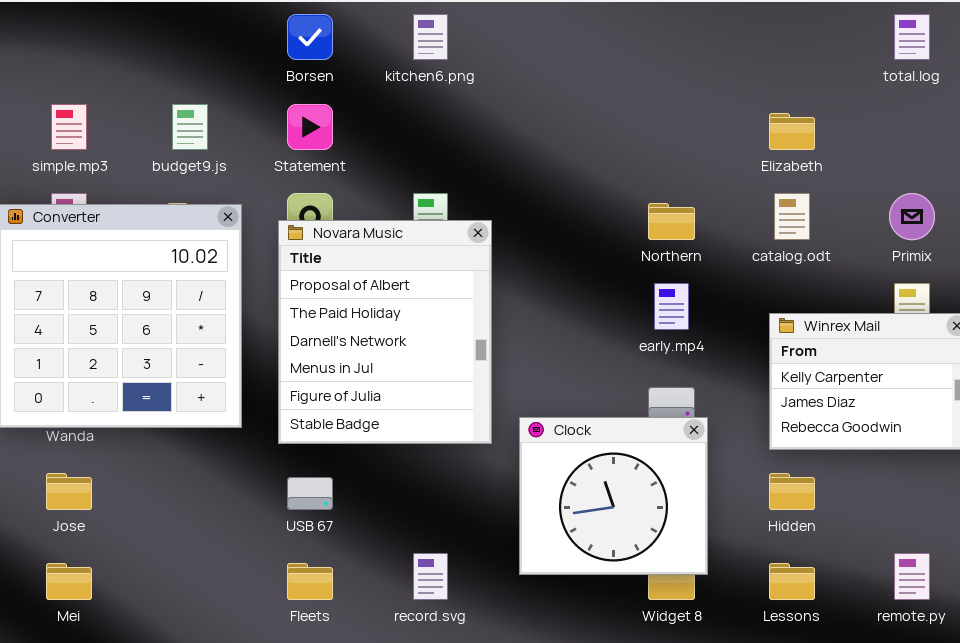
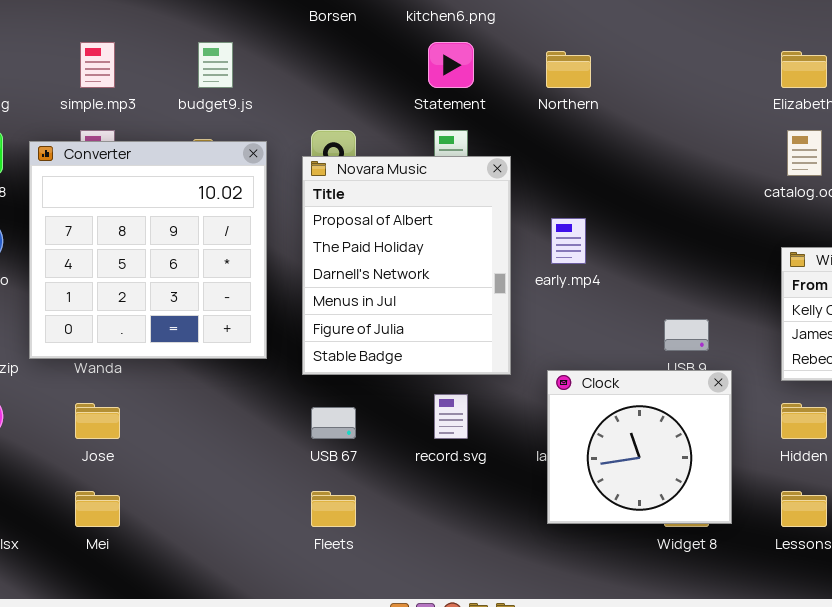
Statement: [287,104,333,150] -> [428,42,474,88], moved
Northern: [648,203,695,240] -> [546,51,591,88], moved
early.mp4: [654,283,689,330] -> [551,218,586,264], moved
Clock: [519,417,708,575] -> [547,370,732,524], moved
record.svg: [413,553,448,600] -> [434,394,468,439], moved

